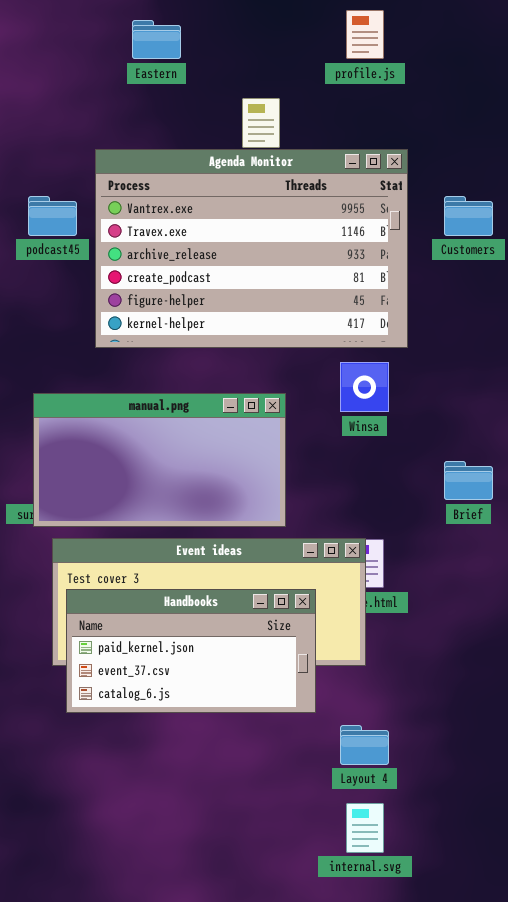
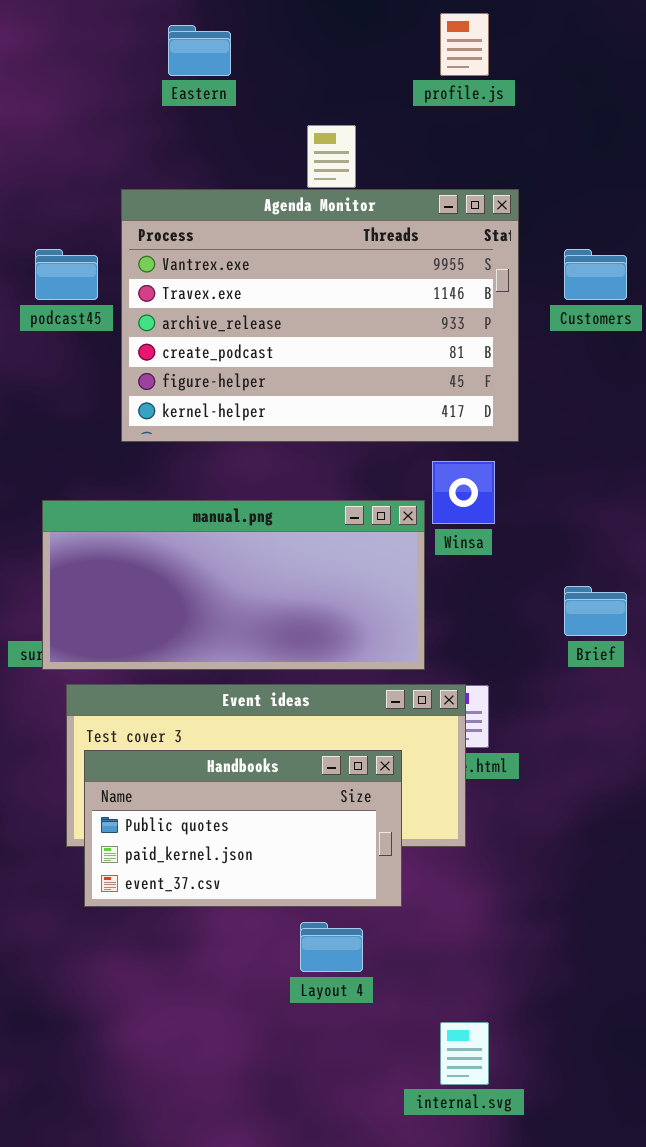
manual.png: [33,393,286,527] -> [42,500,425,670], resized
Handbooks: [66,589,316,713] -> [84,750,402,907], scrolled up 1 row
Layout 4: [340,725,389,765] -> [300,922,363,972], moved

